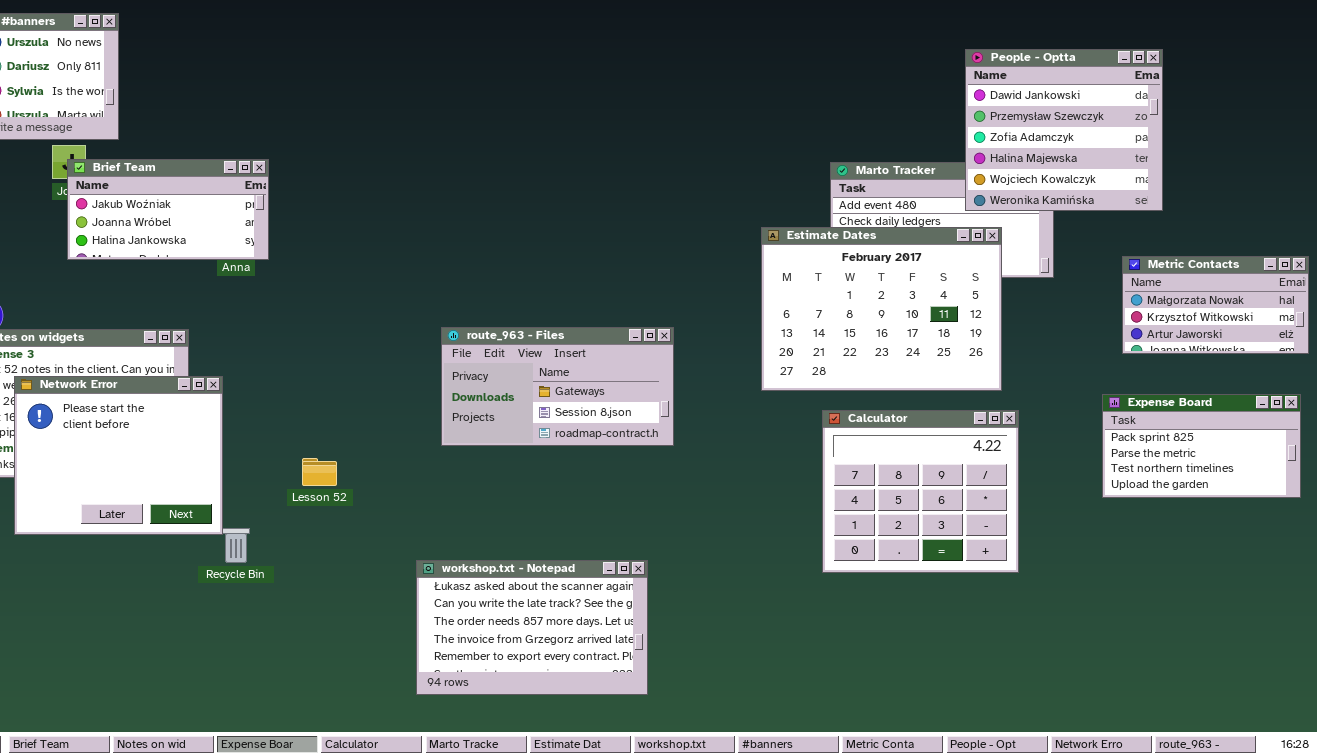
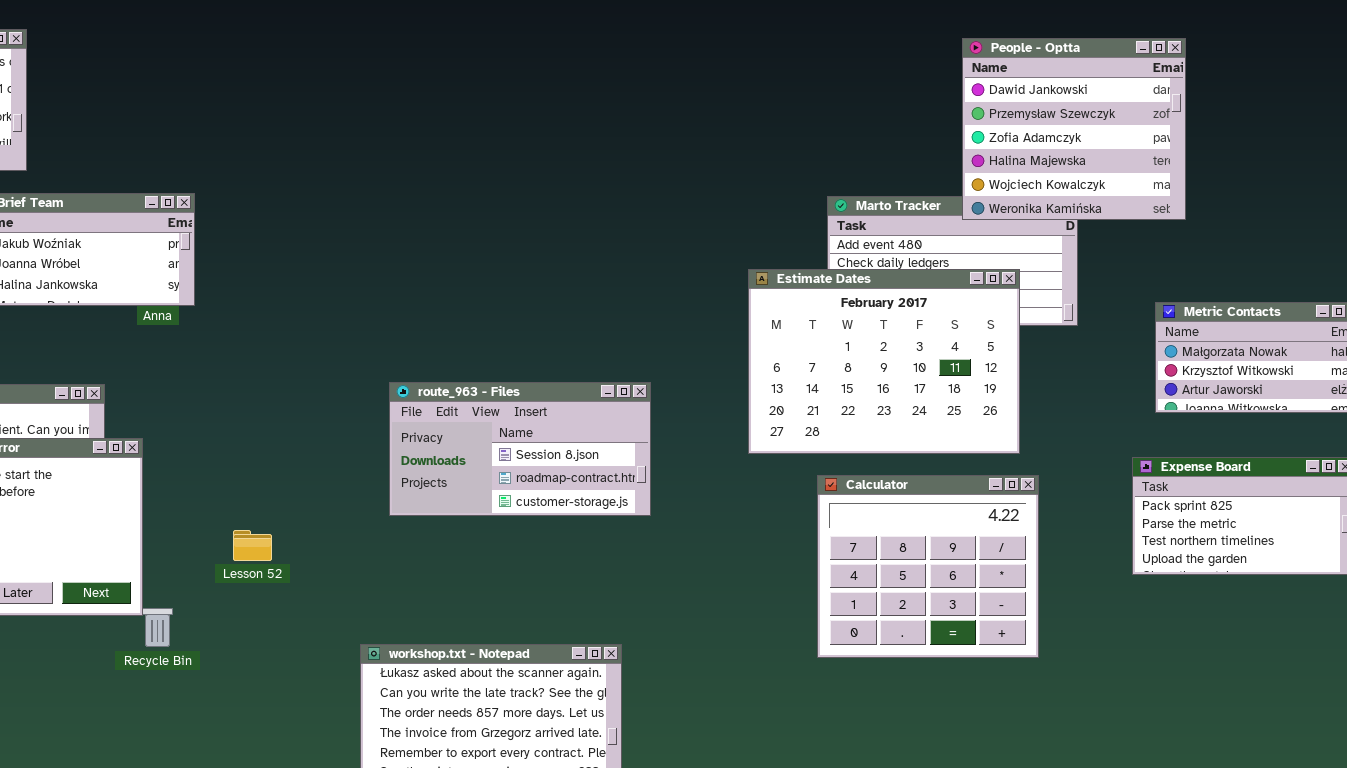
People - Optta: [965,49,1163,211] -> [962,38,1186,220], moved
route_963 - Files: [441,327,674,446] -> [389,382,651,516], scrolled down 1 row

